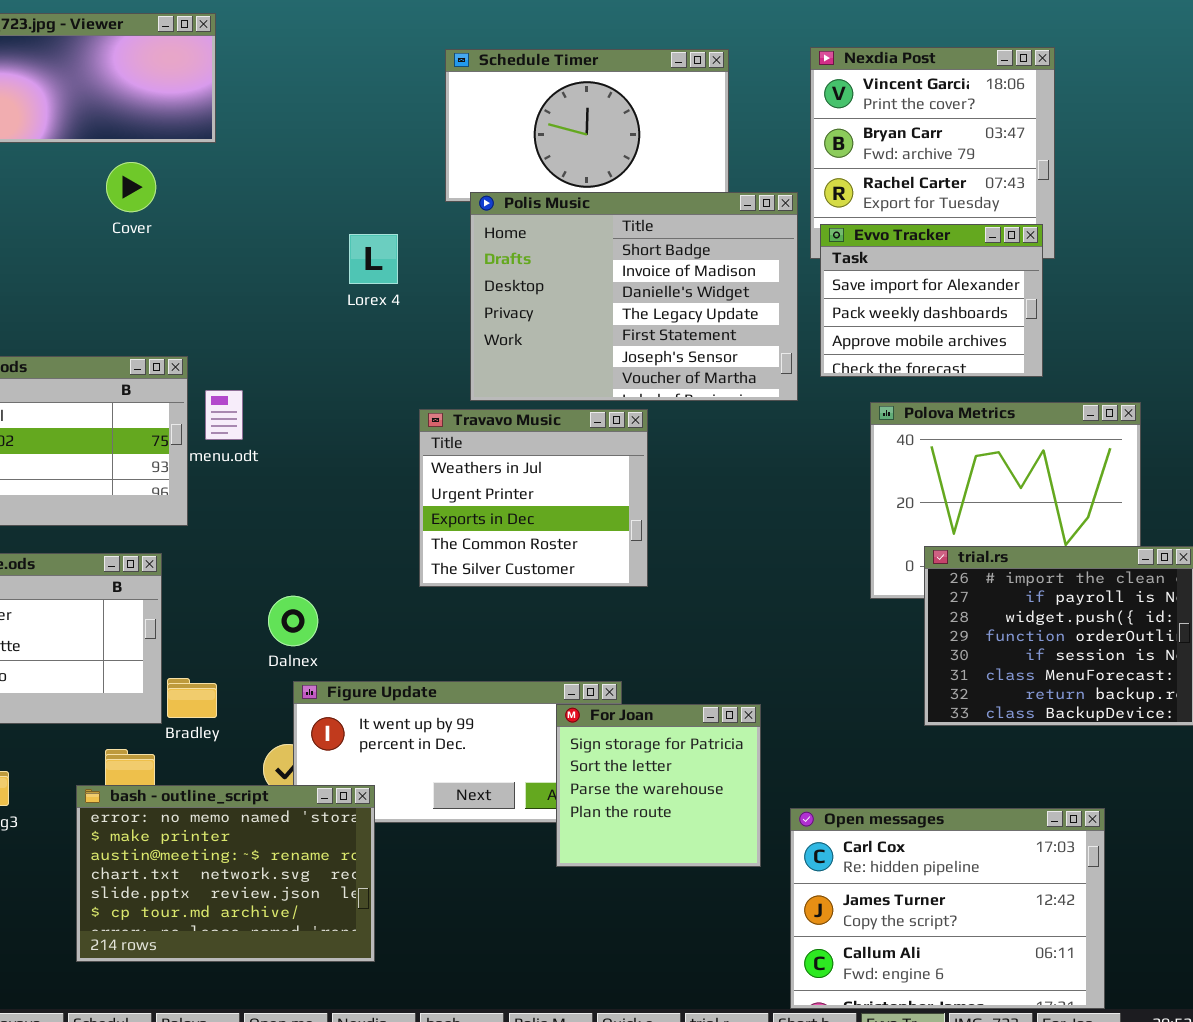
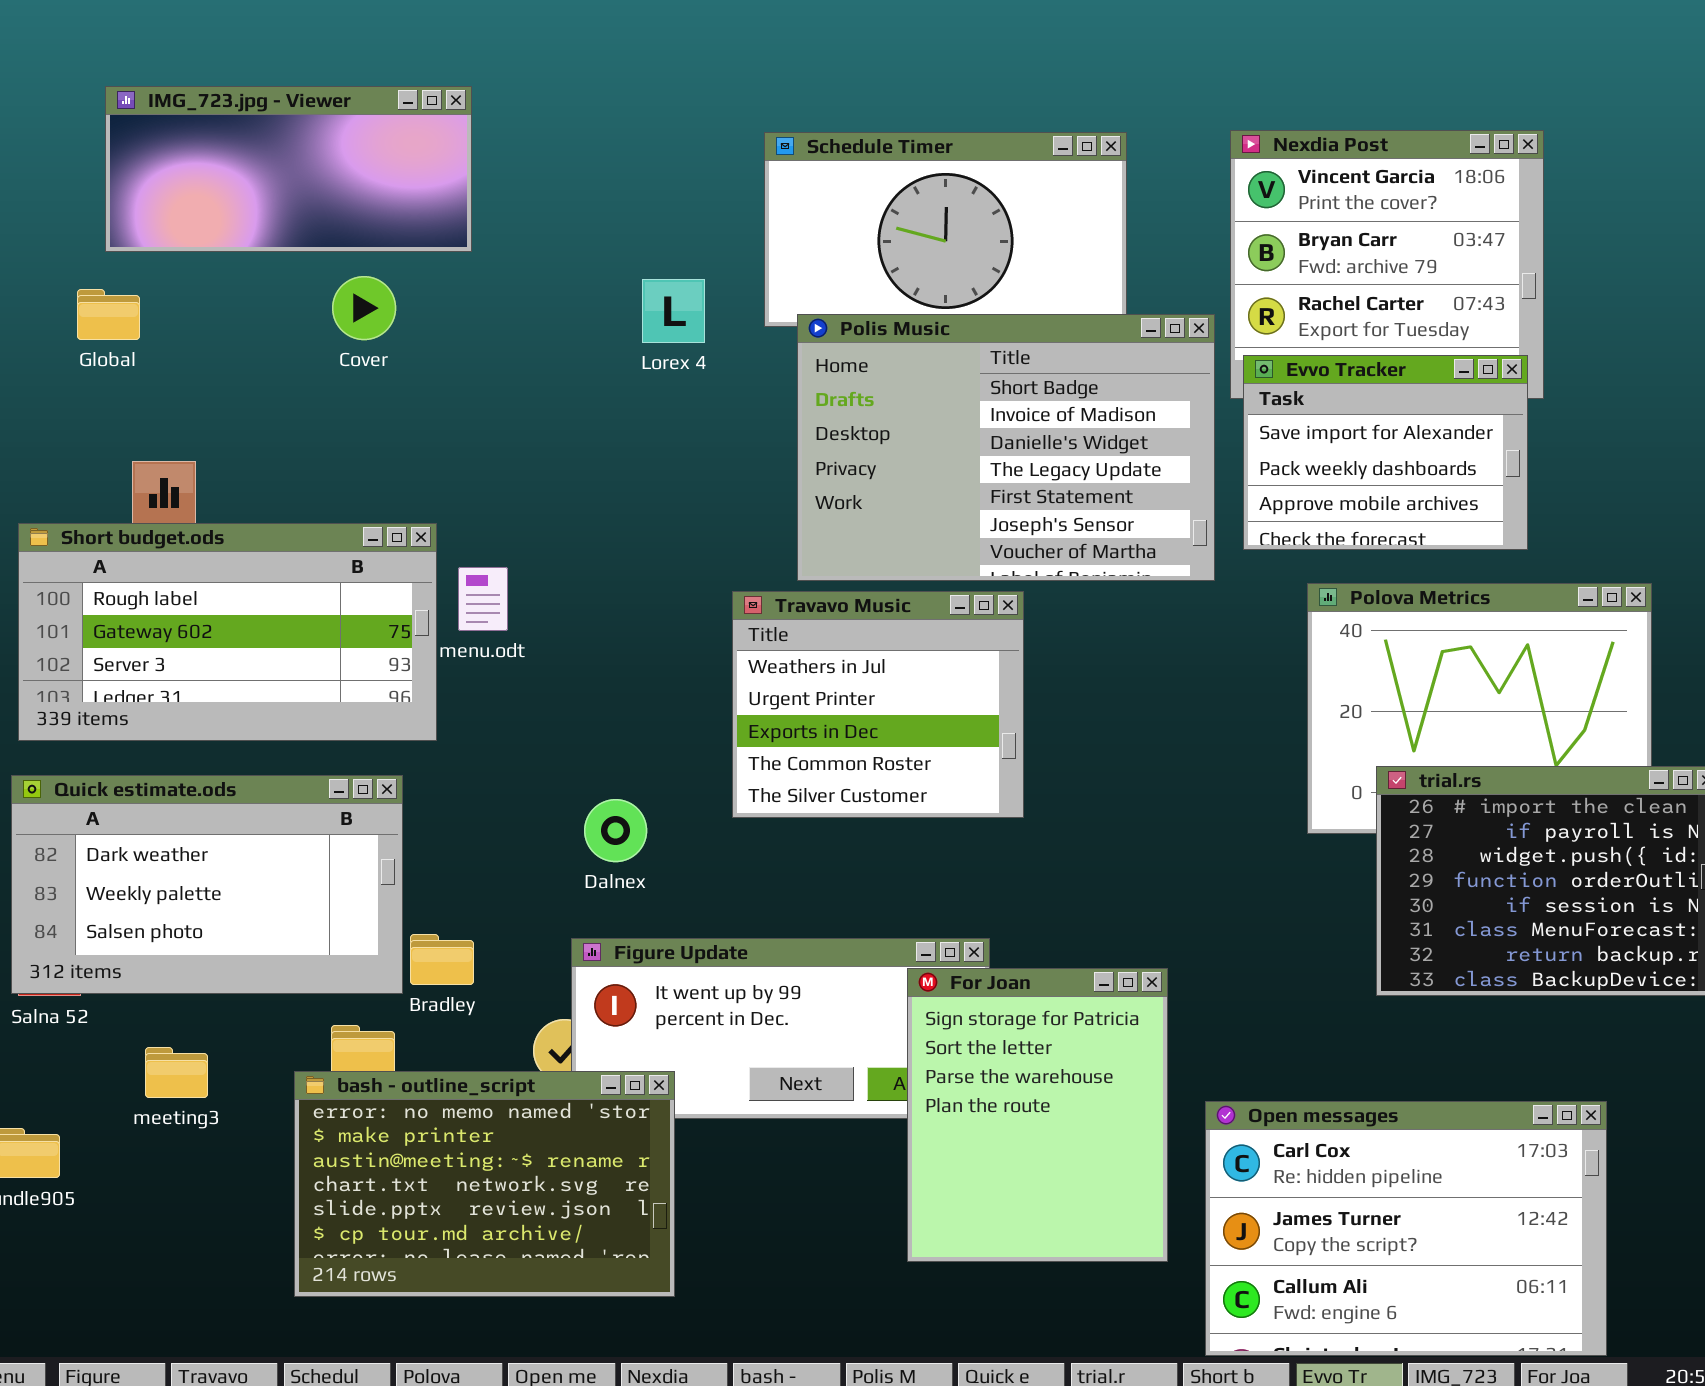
Lorex 4: [349,234,398,284] -> [642,279,705,343], moved
Dalnex: [268,596,318,646] -> [584,799,647,862], moved
For Joan: [556,704,761,867] -> [907,968,1168,1262], resized

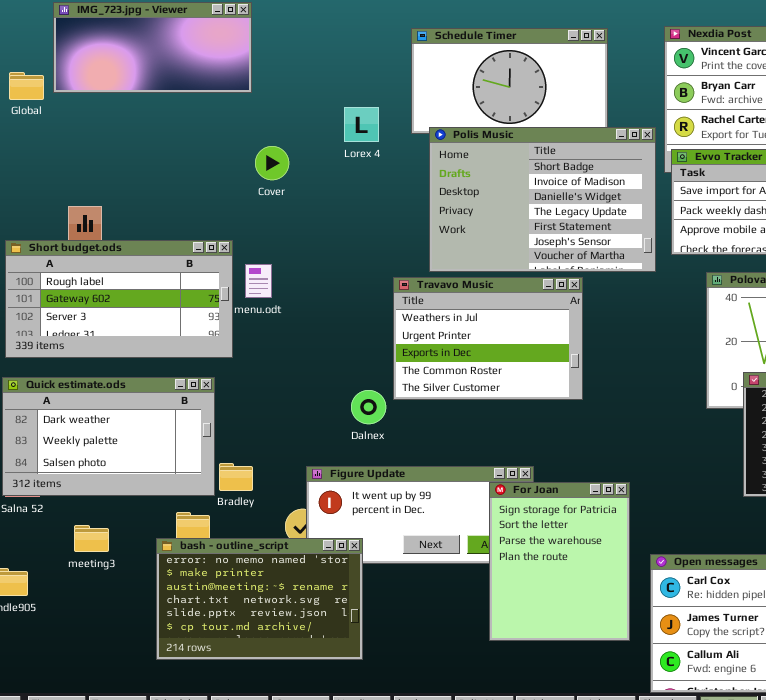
Cover: [332,276,396,340] -> [255,146,289,180], moved
Global: [77,289,140,340] -> [9,72,44,100], moved
Travavo Music: [732,591,1024,818] -> [393,277,583,400], resized
Dalnex: [584,799,647,862] -> [351,390,386,424], moved

